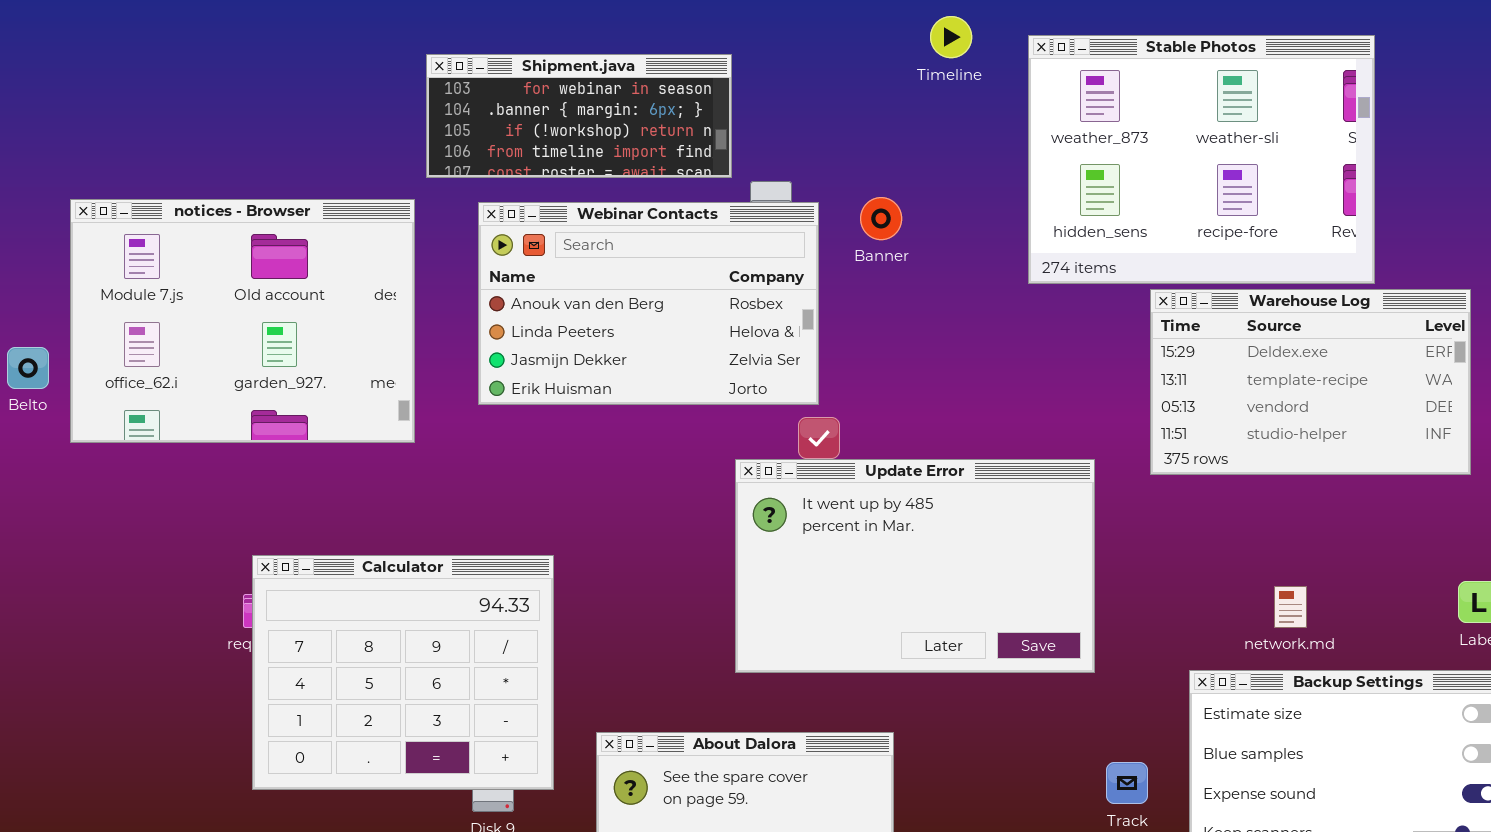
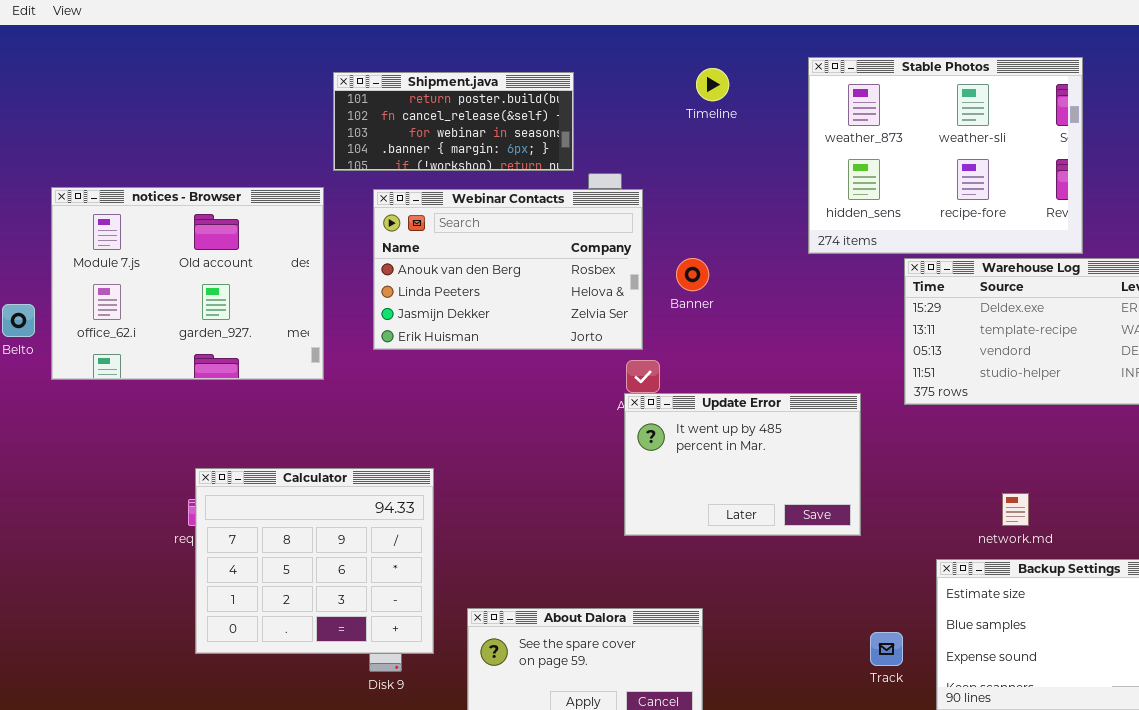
Timeline: [930,16,972,58] -> [696,68,729,101], moved
Shipment.java: [426,54,732,178] -> [333,72,574,171], scrolled up 2 rows
Banner: [860,197,902,240] -> [676,258,709,291], moved
Update Error: [735,459,1095,673] -> [624,393,861,536], resized

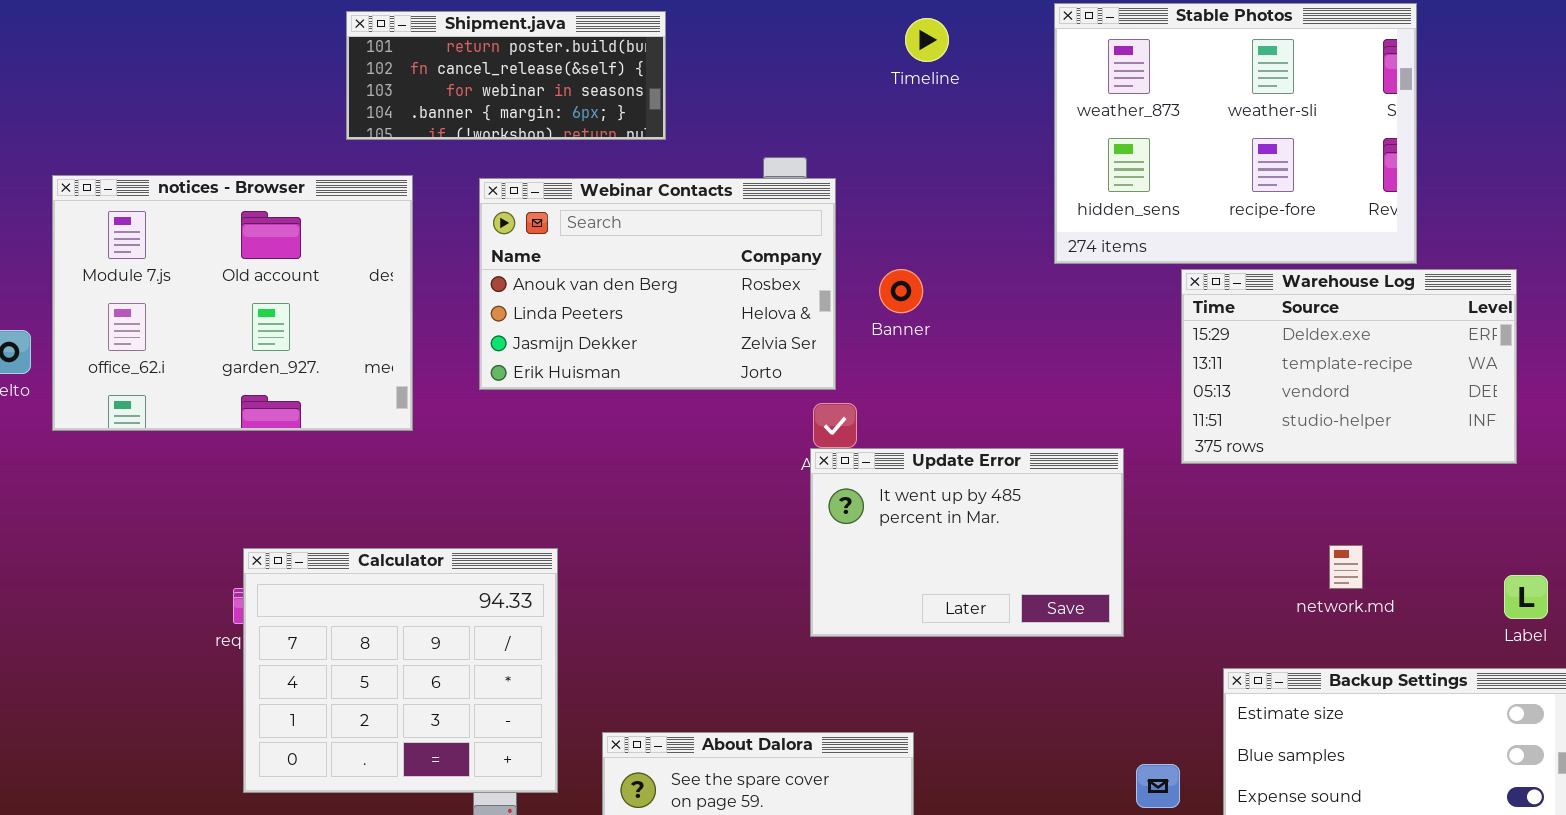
Shipment.java: [333,72,574,171] -> [346,11,666,140], moved
network.md: [1002,493,1029,526] -> [1329,545,1363,589], moved

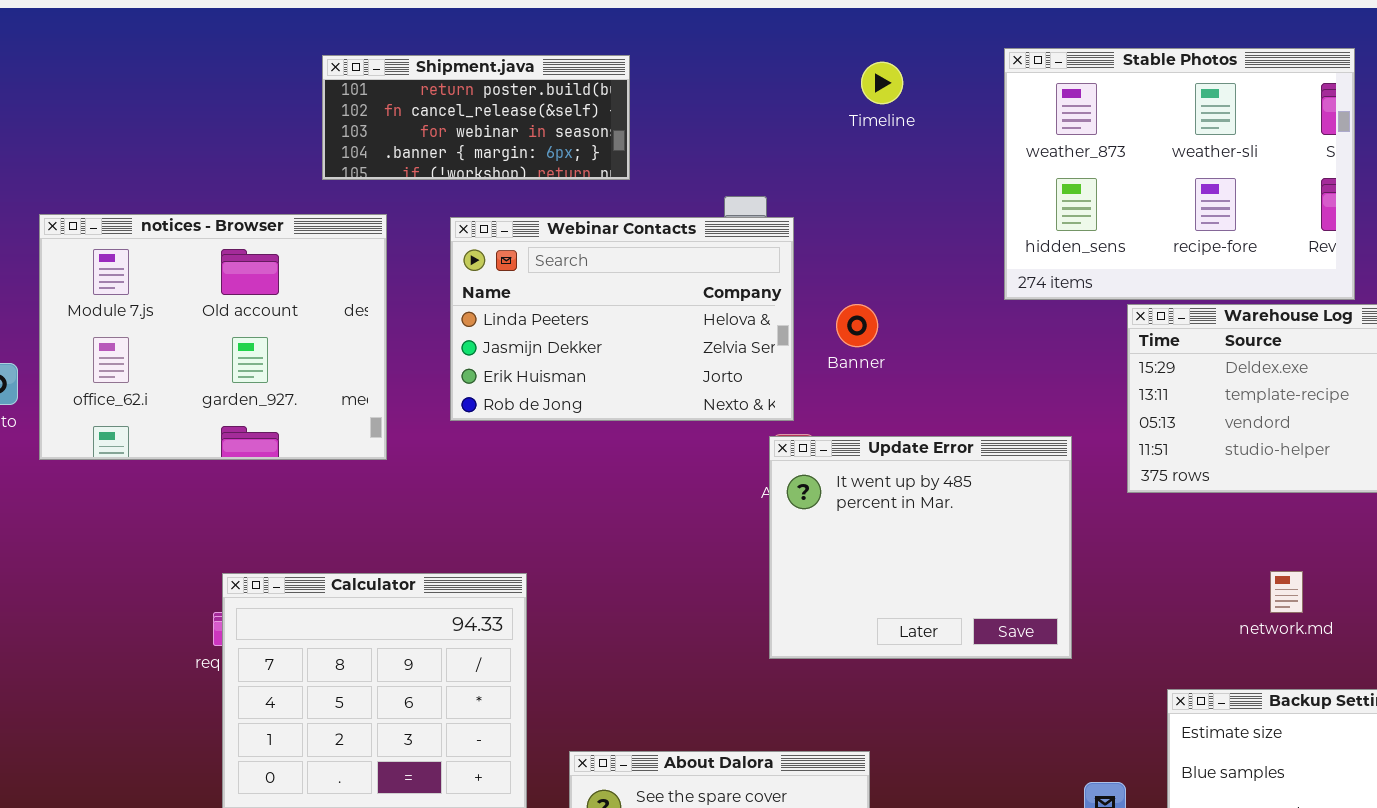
Webinar Contacts: [479,178,836,390] -> [450,217,794,421], scrolled down 1 row
Update Error: [810,448,1124,637] -> [769,436,1072,659], resized

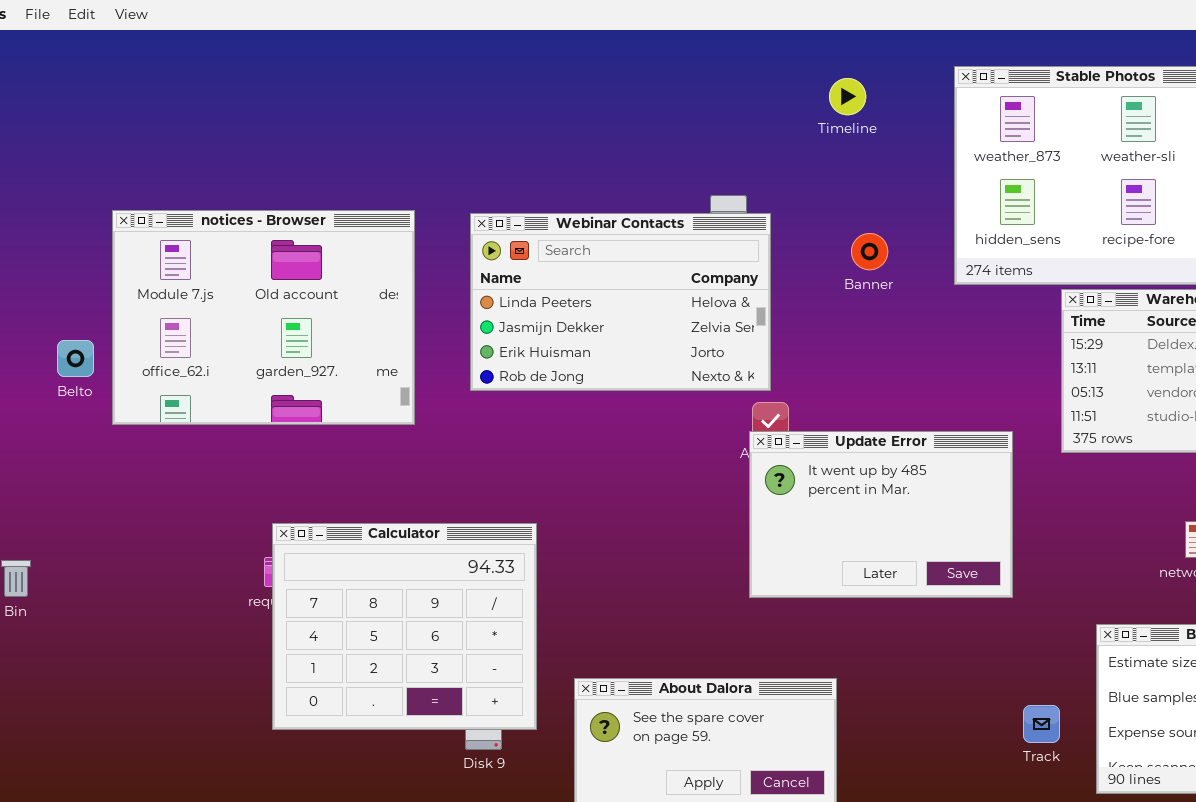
Shipment.java: [322,55,630,180] -> none, closed
Banner: [836,304,878,347] -> [851,233,888,270], moved
Update Error: [769,436,1072,659] -> [749,431,1013,598], resized

